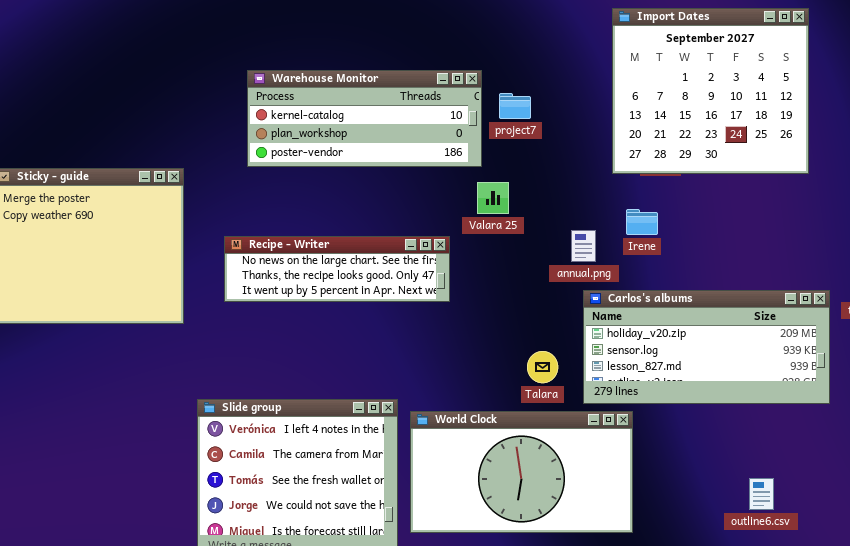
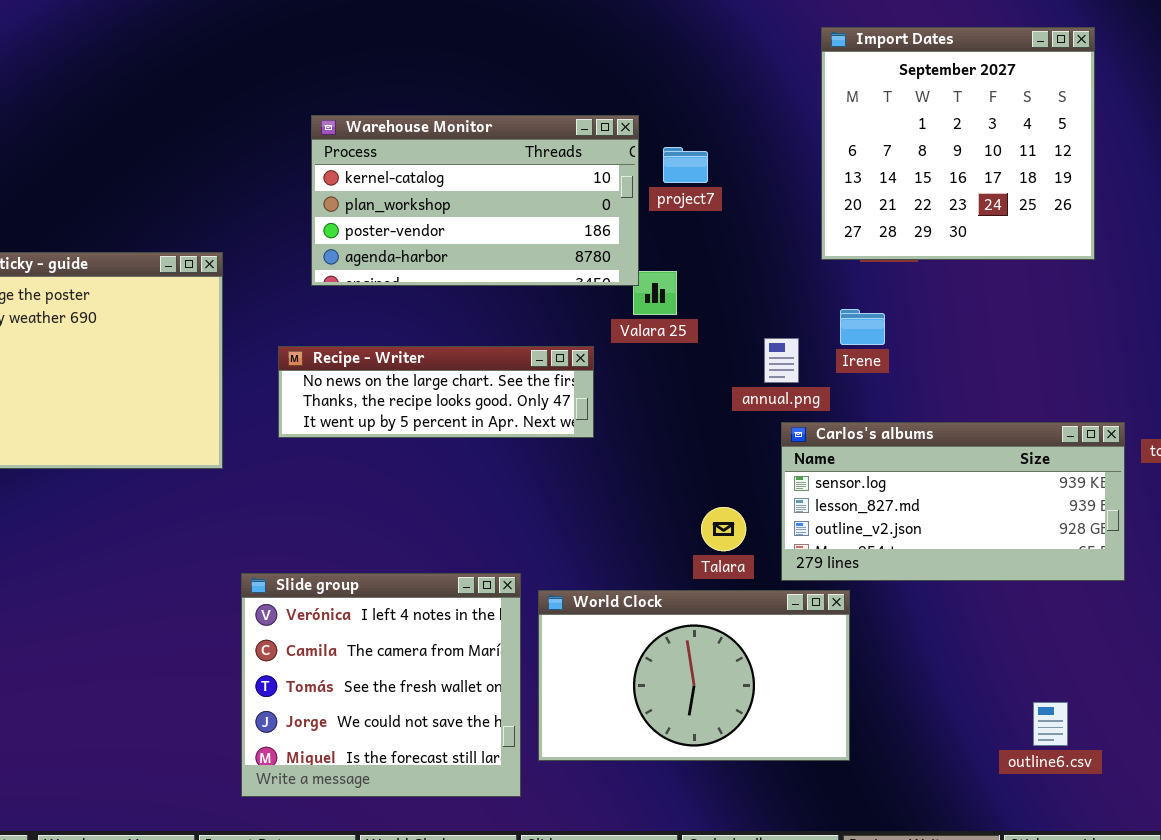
Warehouse Monitor: [247,70,482,167] -> [311,115,639,286], resized
Carlos's albums: [583,290,830,404] -> [781,422,1125,581], scrolled down 1 row
outline6.csv: [749,478,774,510] -> [1033,702,1068,746], moved

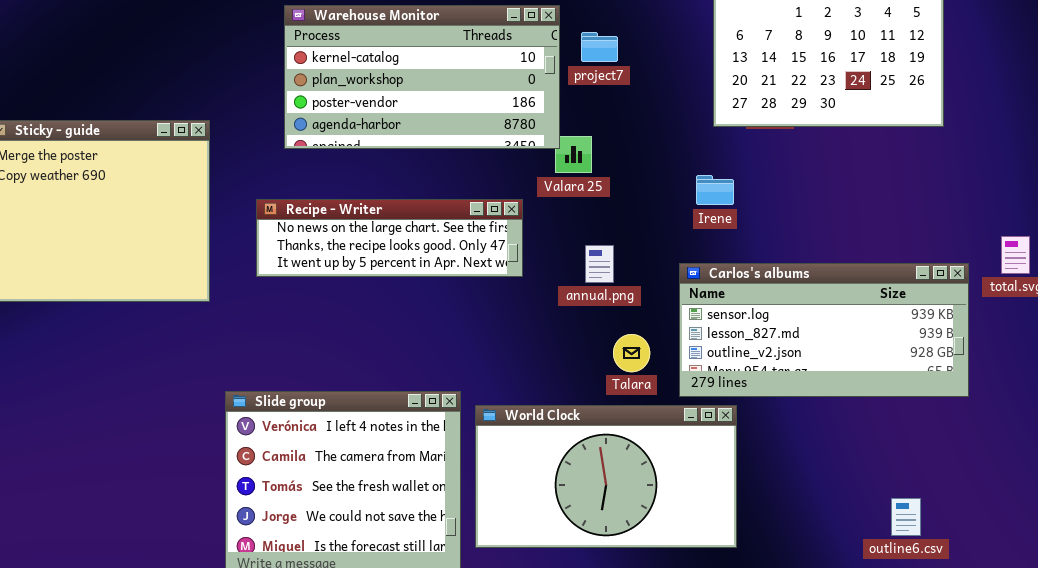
Irene: [840,309,885,345] -> [696,175,734,205], moved
annual.png: [764,338,799,383] -> [585,245,614,283], moved

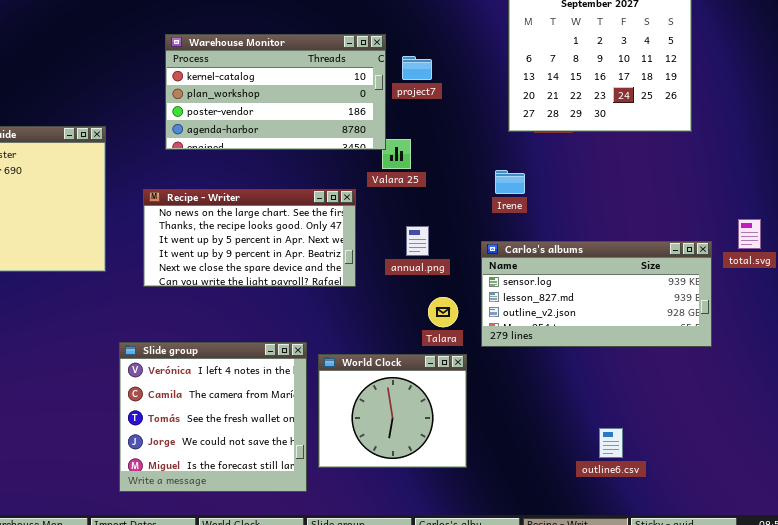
Recipe - Writer: [256,199,523,277] -> [143,189,356,287], resized
World Clock: [475,405,737,548] -> [318,354,467,468], resized
outline6.csv: [891,498,921,536] -> [599,428,623,458], moved

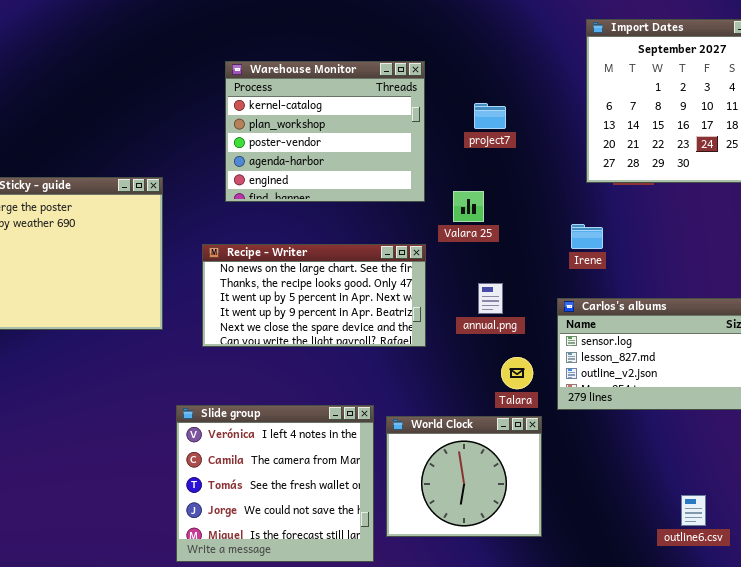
Warehouse Monitor: [165,34,386,150] -> [225,61,425,202], resized

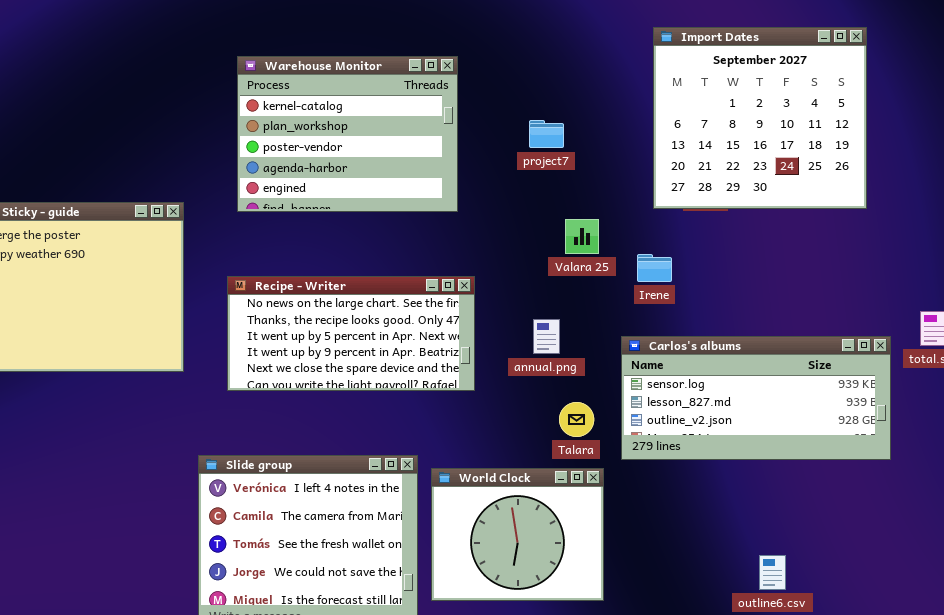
Warehouse Monitor: [225,61,425,202] -> [237,56,458,212], moved
Valara 25: [453,191,484,222] -> [565,219,599,254], moved

